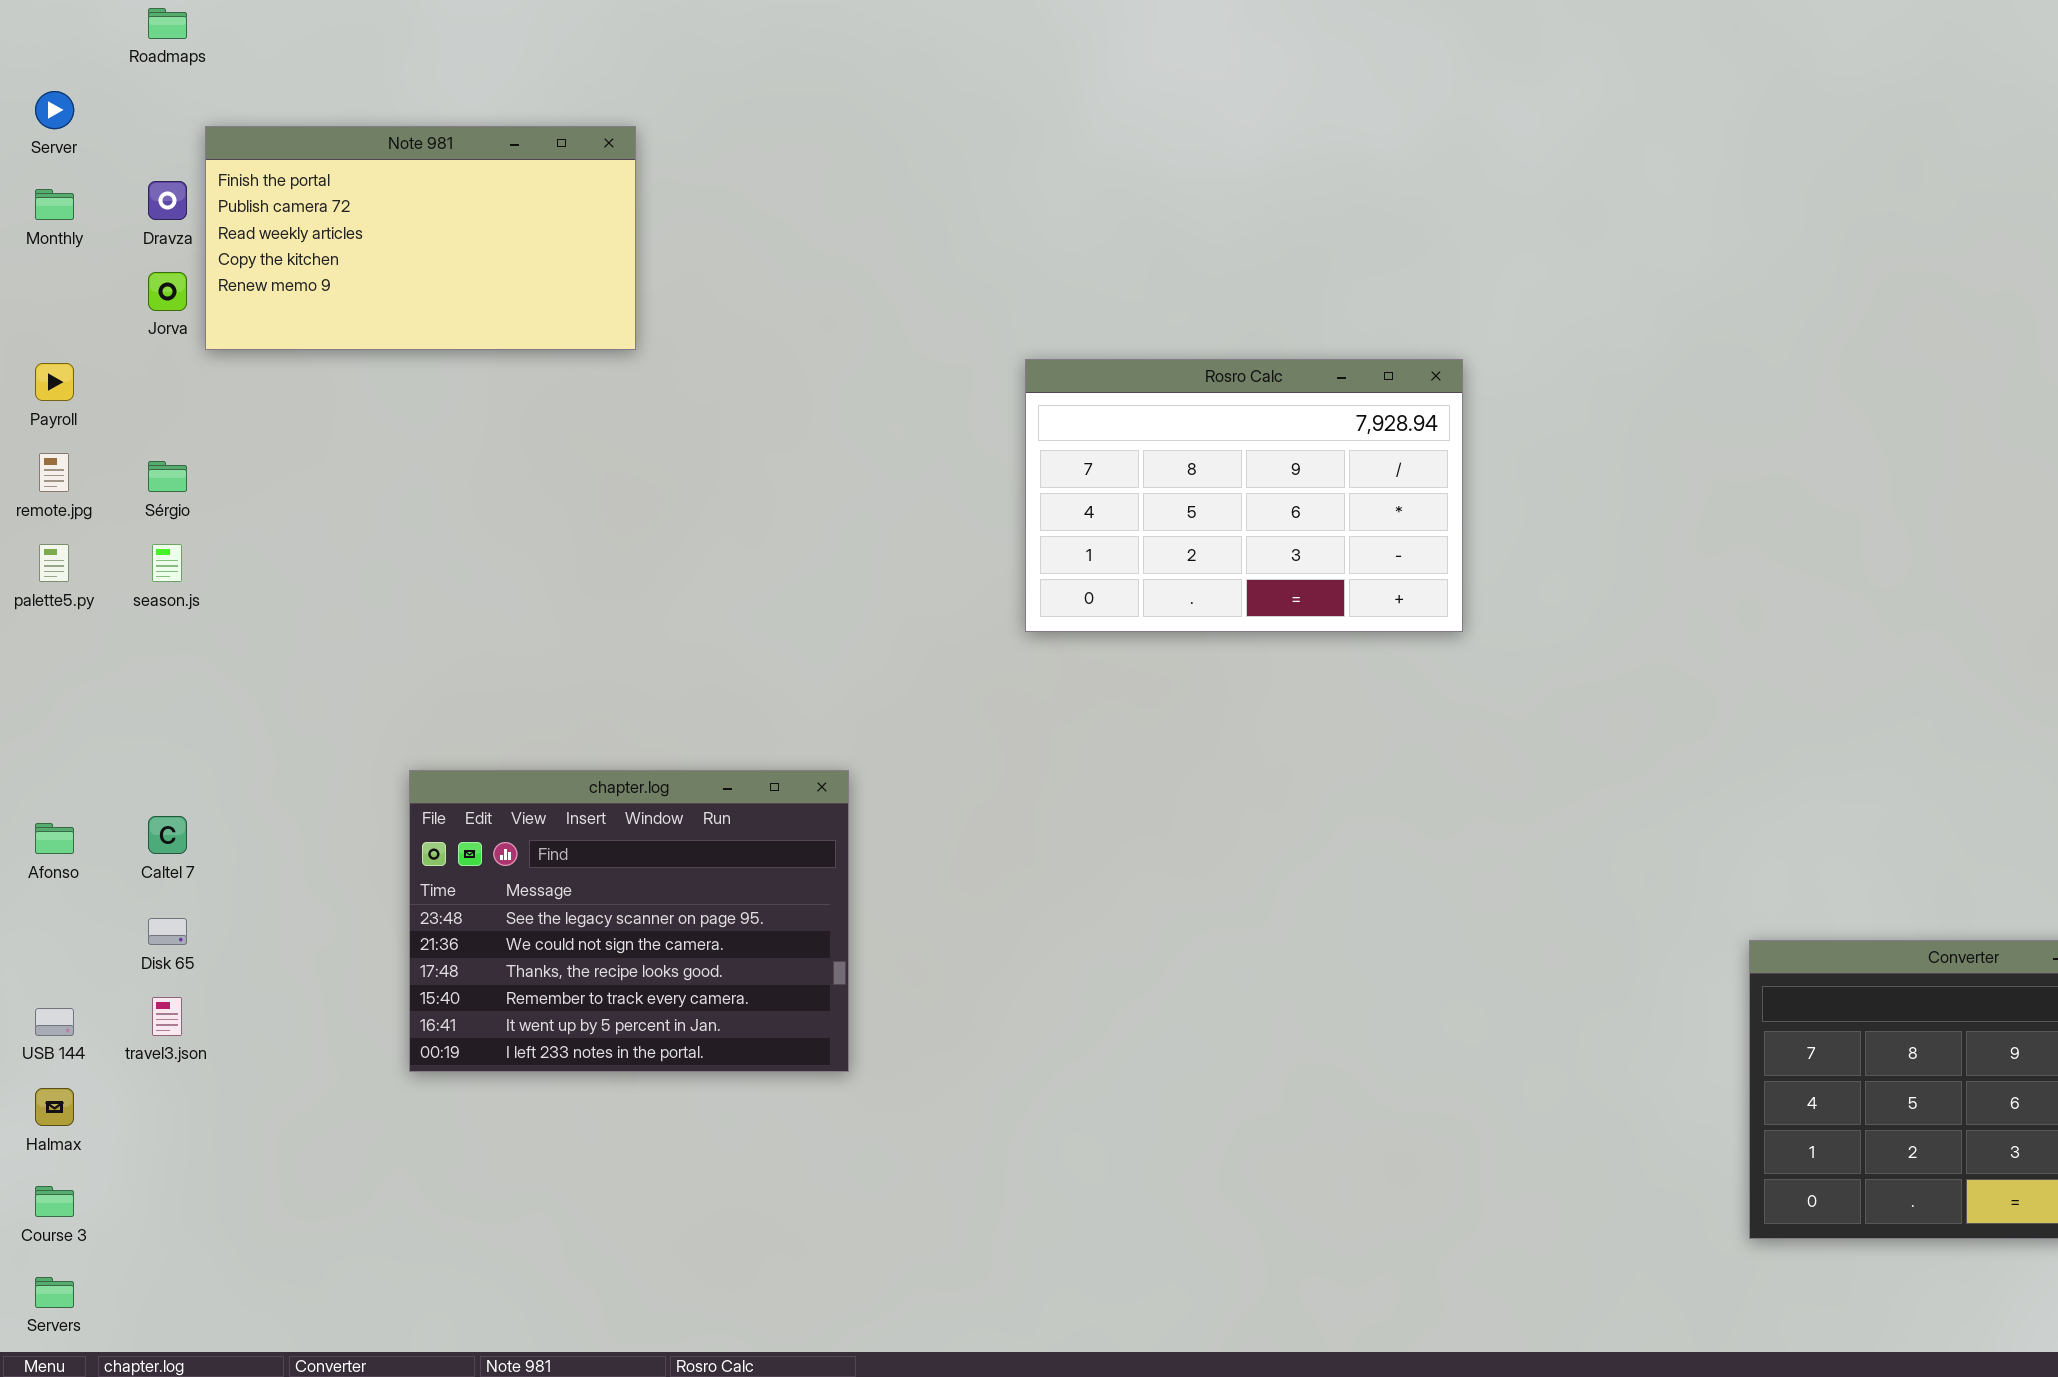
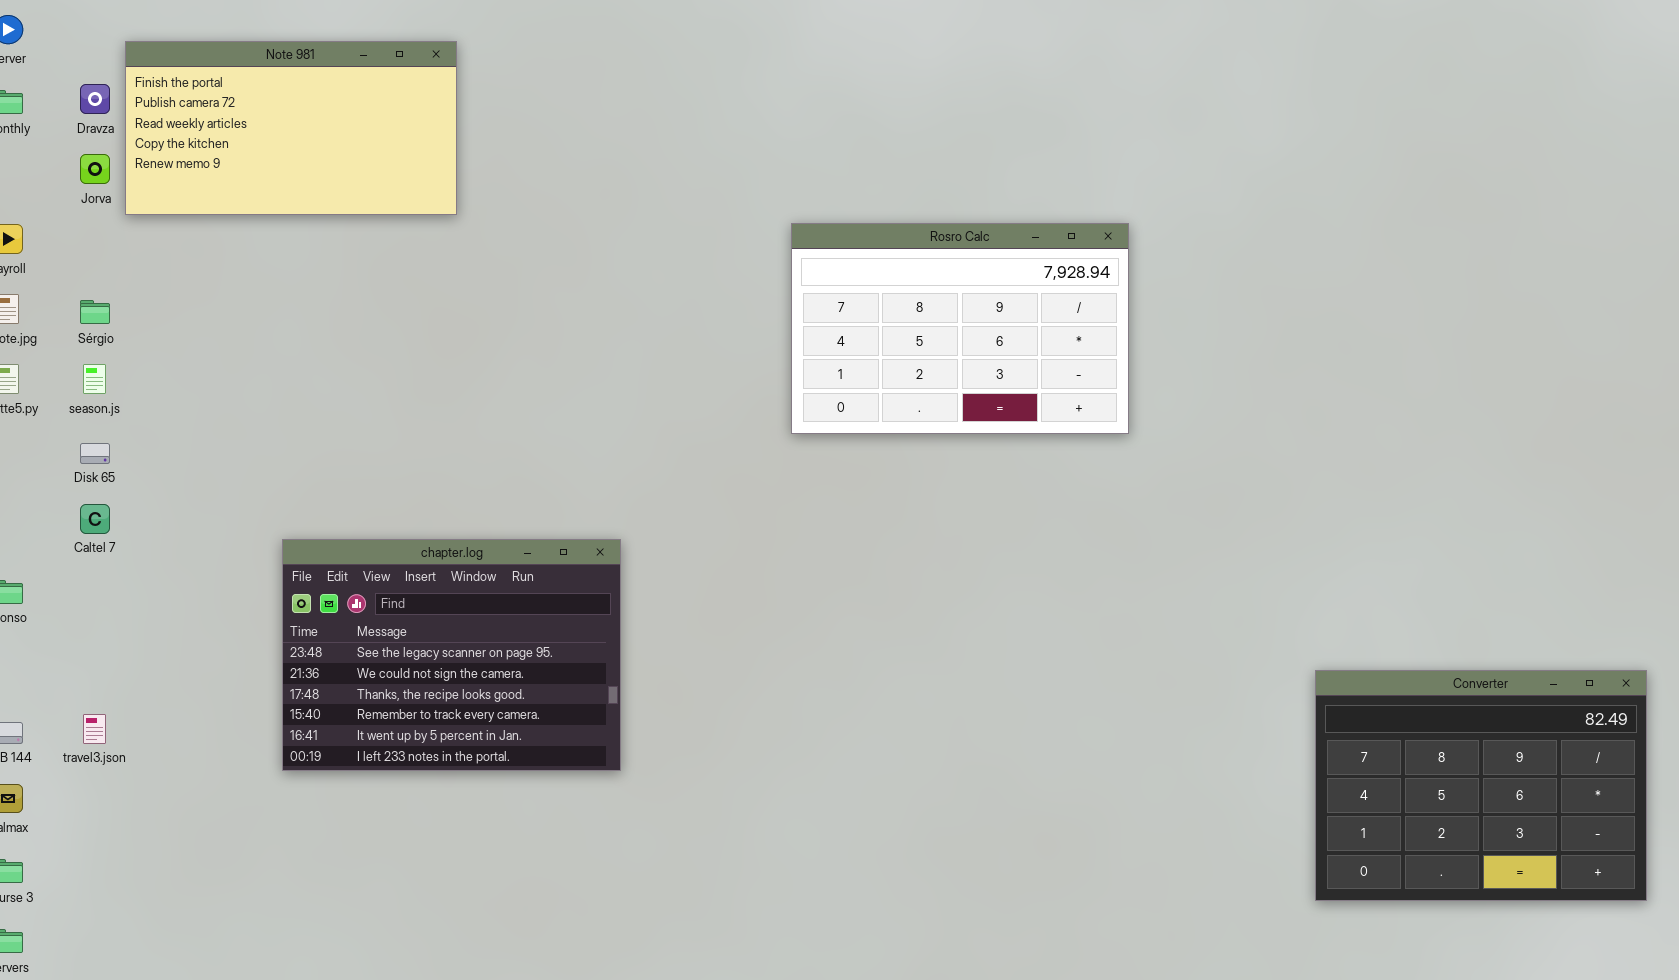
Rosro Calc: [1025,359,1463,632] -> [791,223,1129,434], moved
Caltel 7: [148,816,187,854] -> [80,504,110,534], moved
Disk 65: [148,918,187,945] -> [80,443,110,464], moved

